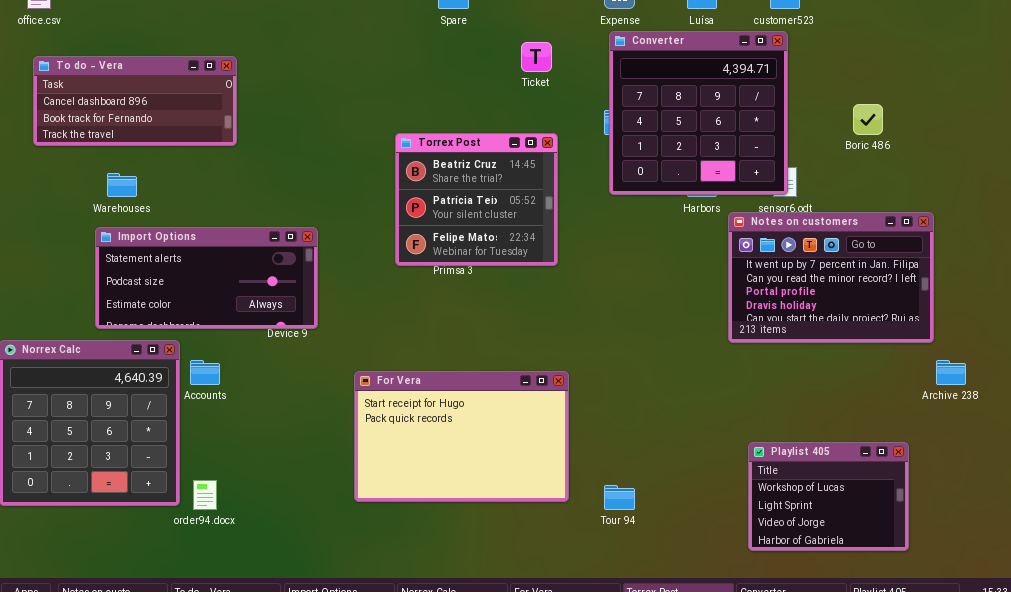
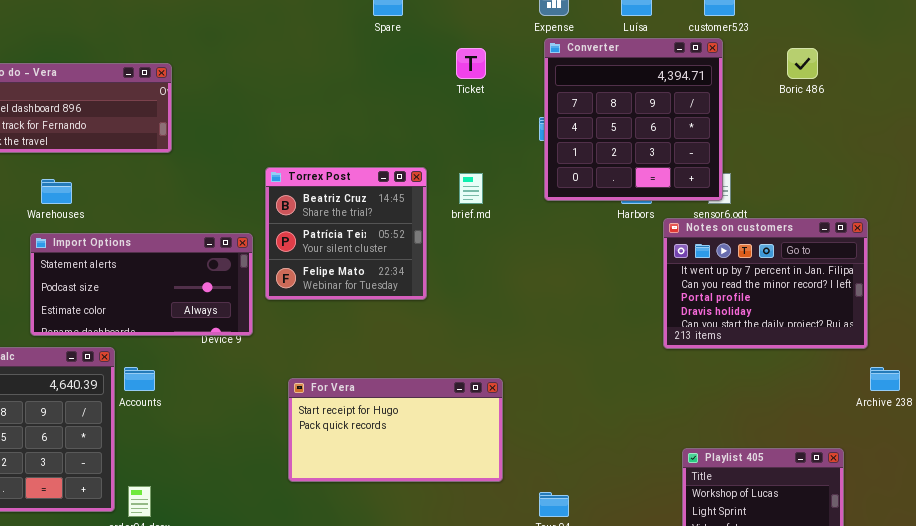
Boric 486: [853,104,883,135] -> [787,48,818,79], moved
Torrex Post: [395,133,558,266] -> [265,167,427,300], moved
For Vera: [354,371,569,502] -> [288,378,503,482], resized

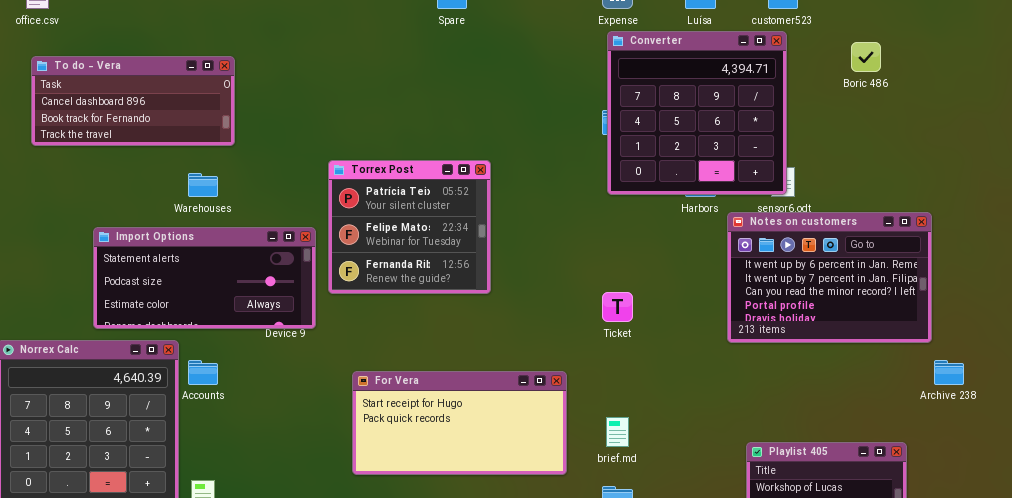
Ticket: [456,48,486,79] -> [602,292,633,322], moved
Torrex Post: [265,167,427,300] -> [328,160,491,294], scrolled down 1 row
brief.md: [459,173,483,204] -> [606,417,629,447], moved
Warehouses: [41,179,72,204] -> [188,173,218,197], moved
Notes on customers: [663,218,868,349] -> [727,212,932,343], scrolled up 1 row

